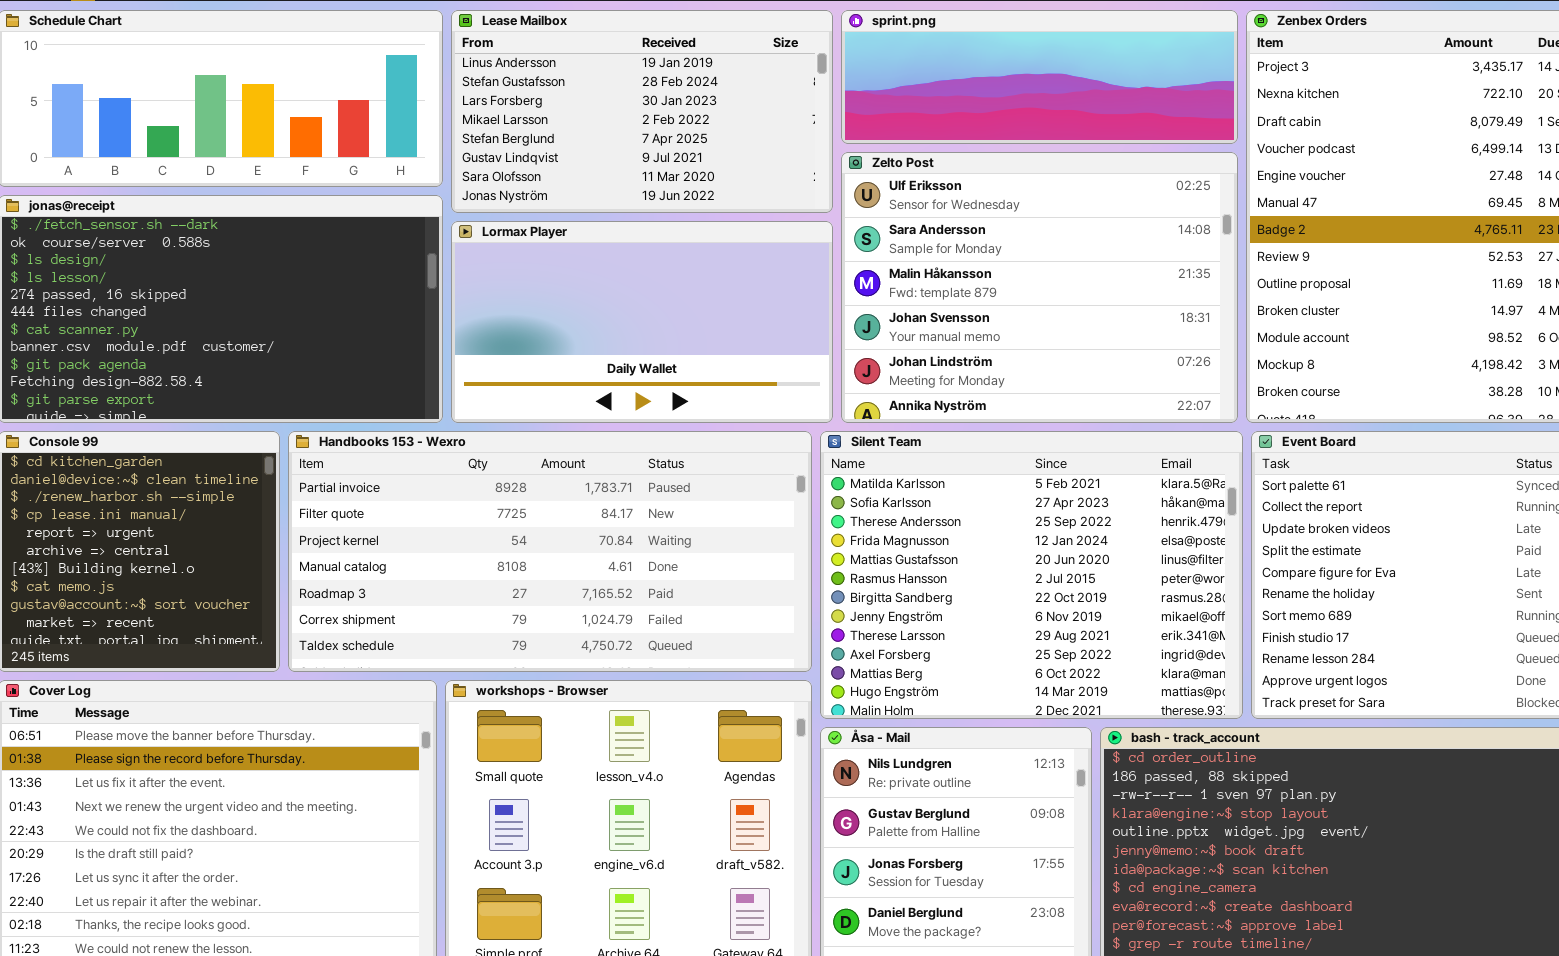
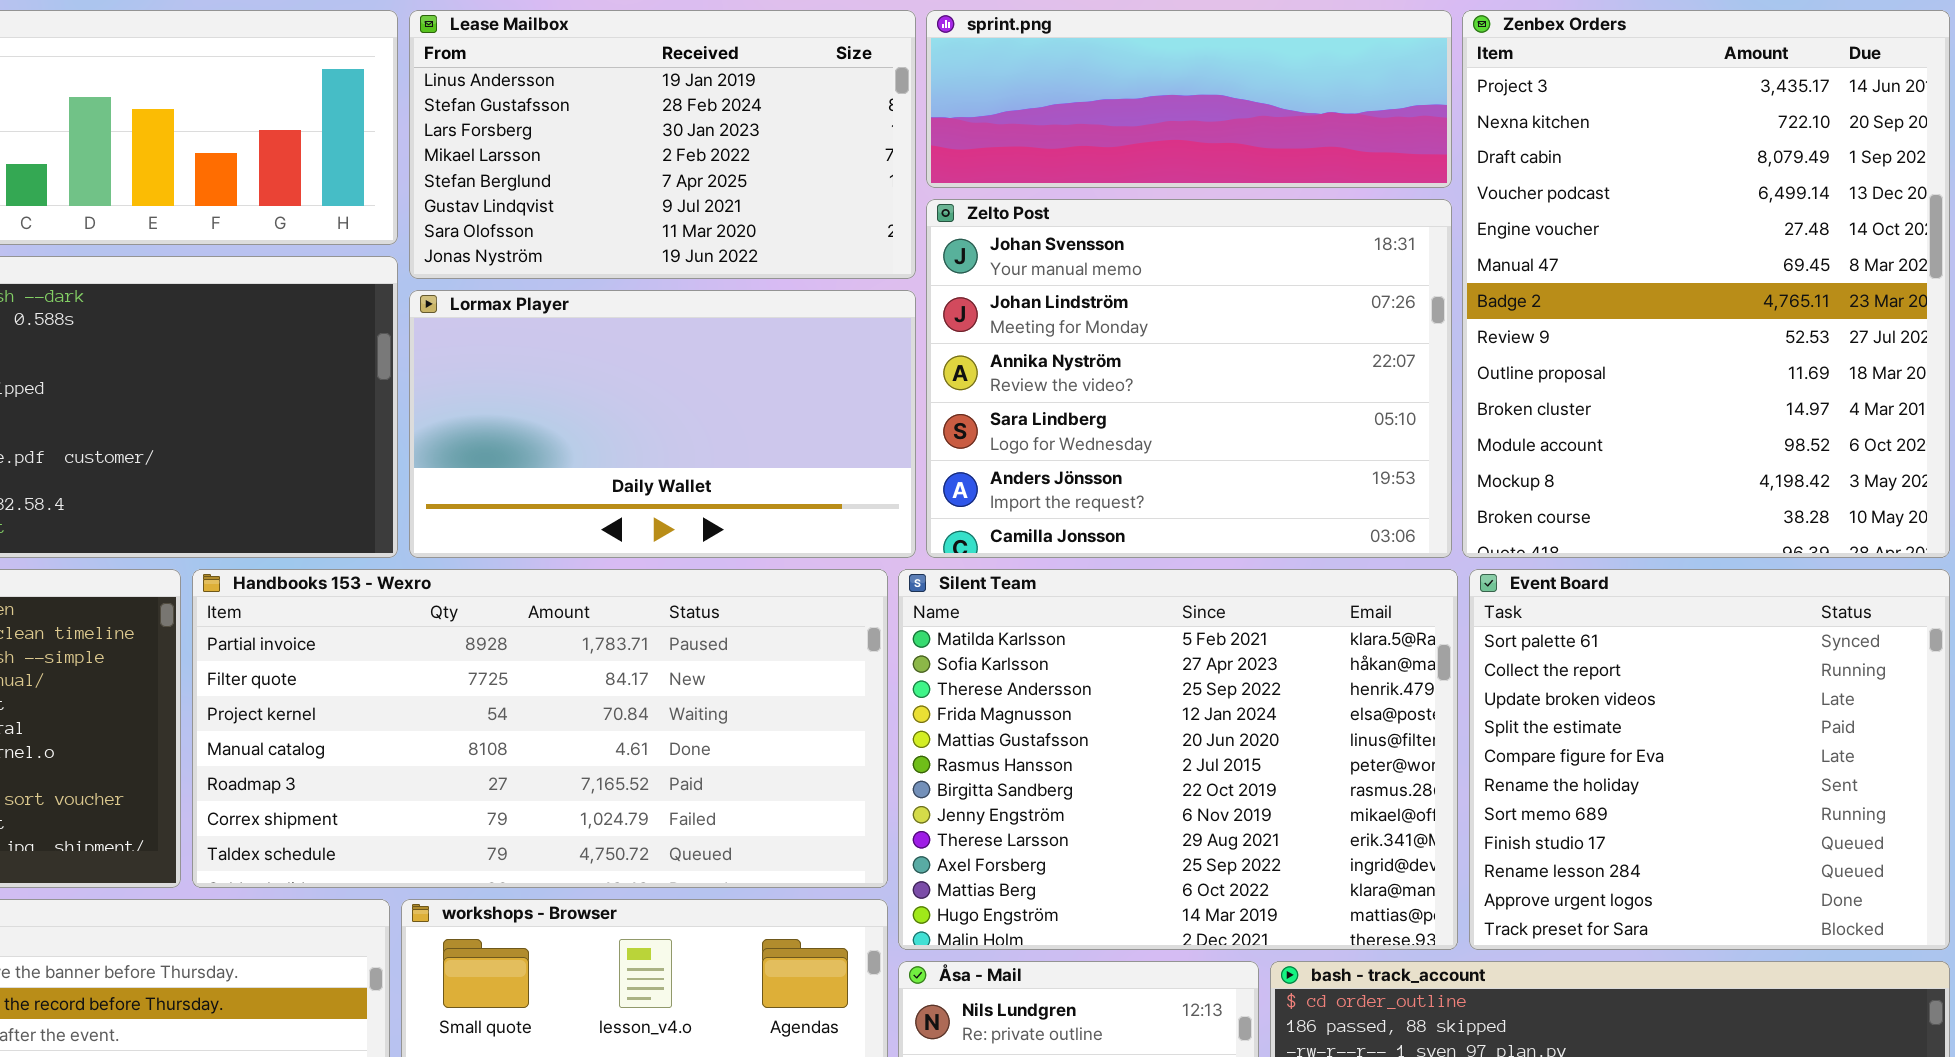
Zelto Post: [841,152,1238,423] -> [926,199,1452,558], scrolled down 3 rows

